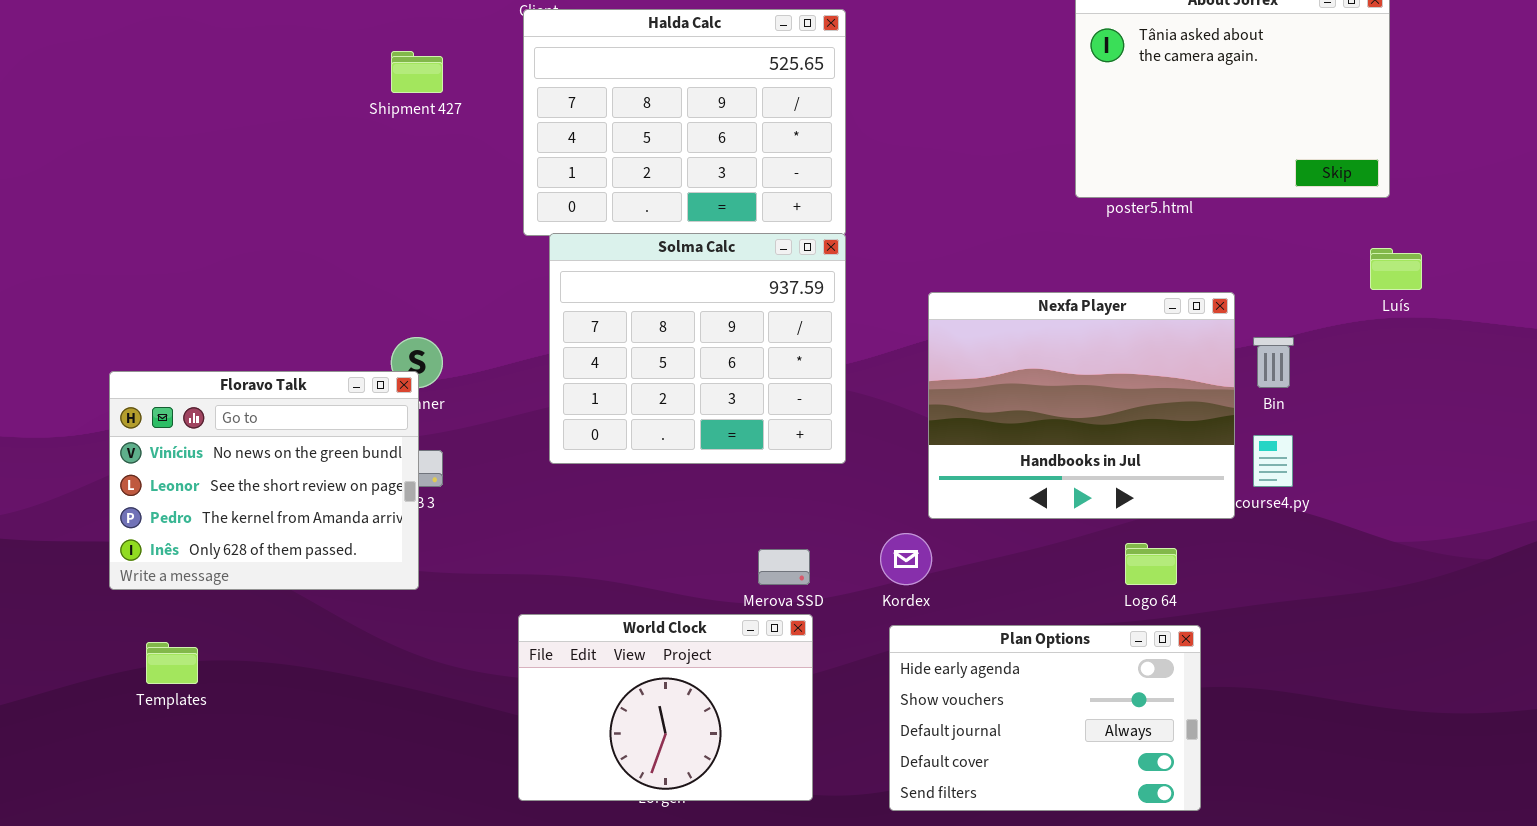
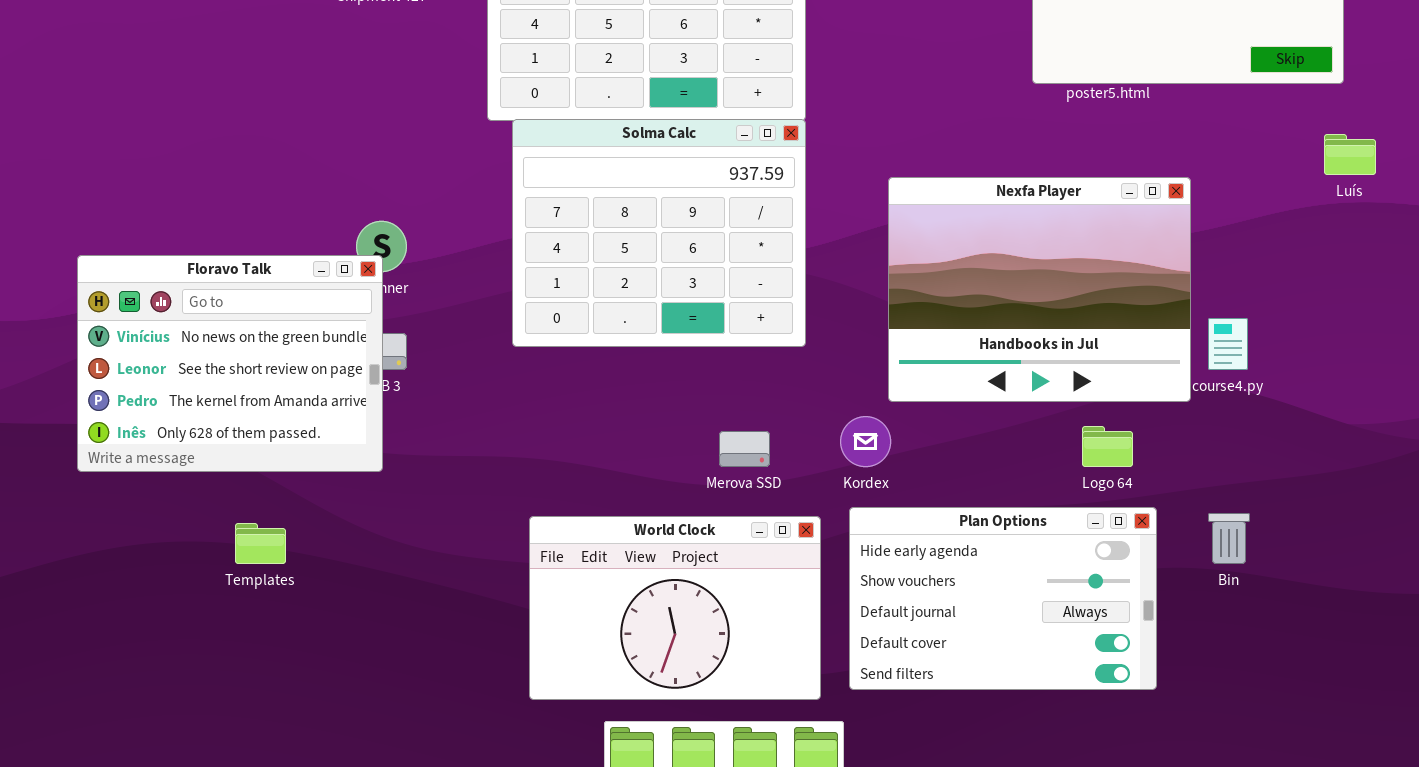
Bin: [1253,337,1294,388] -> [1208,513,1250,564], moved
World Clock: [518,614,813,801] -> [529,516,821,700], moved
Templates: [146,642,198,684] -> [235,523,286,564], moved

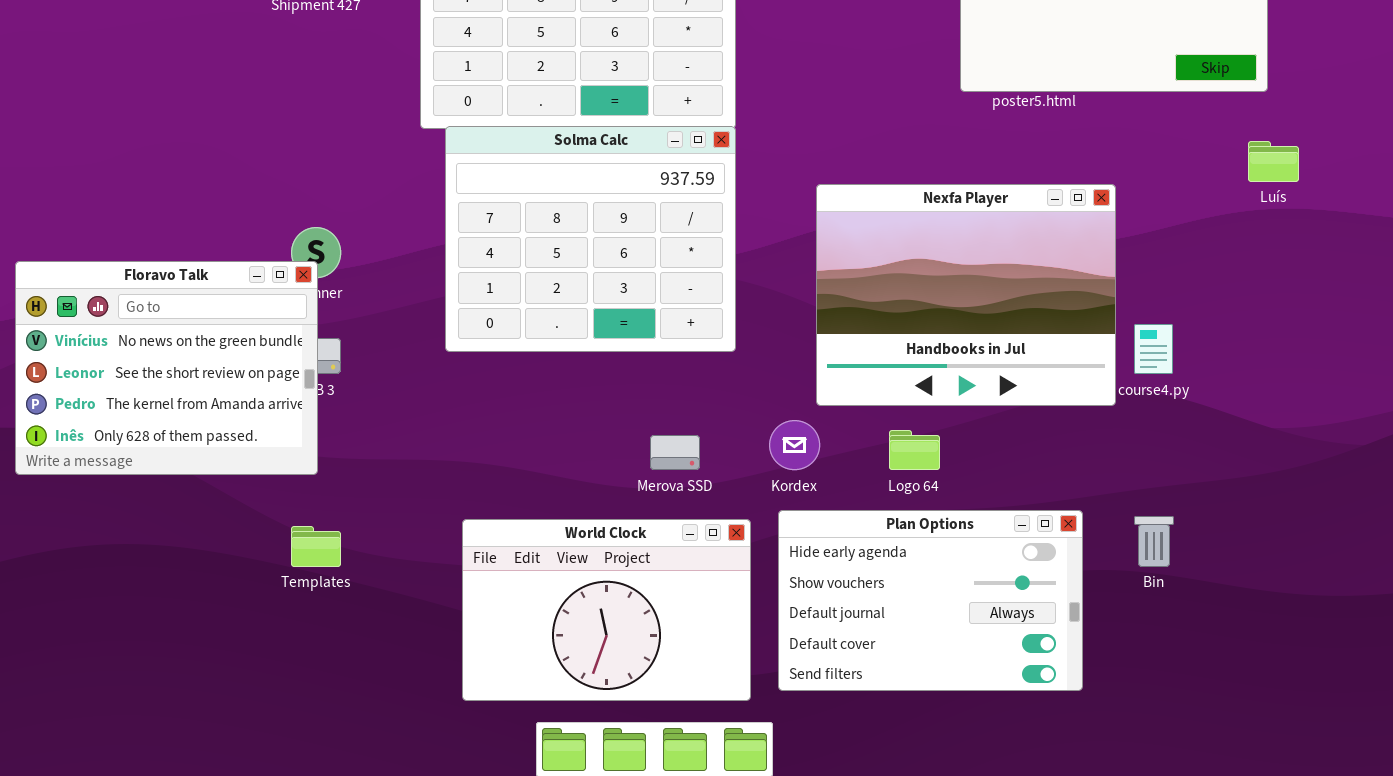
Logo 64: [1082,426,1133,467] -> [889,430,940,470], moved
Templates: [235,523,286,564] -> [291,526,341,567], moved

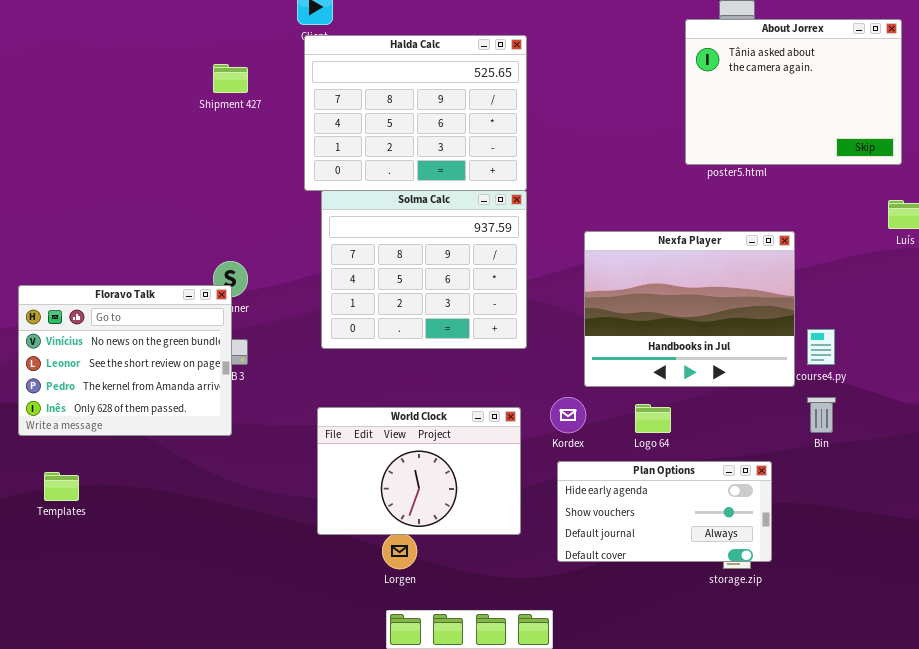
Plan Options: [778,510,1083,691] -> [557,461,772,562], resized
Bin: [1134,516,1174,567] -> [807,397,836,433], moved
World Clock: [462,519,751,701] -> [317,407,521,535], moved
Templates: [291,526,341,567] -> [44,472,79,501], moved

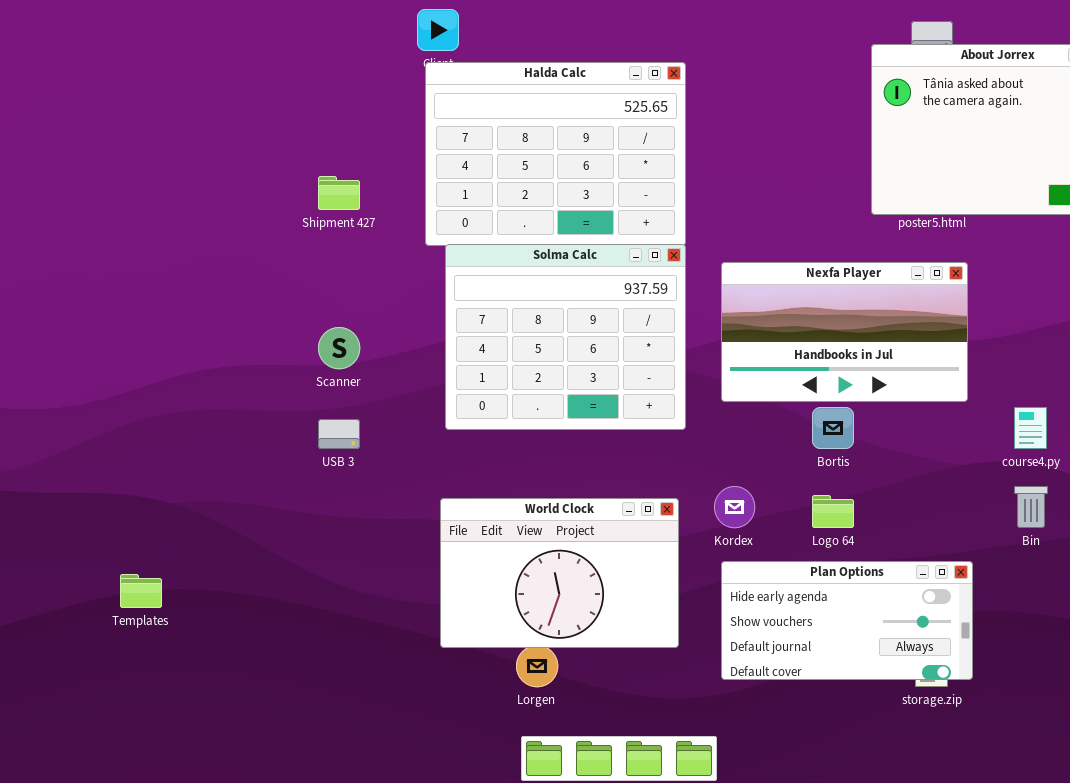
Shipment 427: [213,64,248,93] -> [318,176,360,210], moved
Nexfa Player: [584,231,795,387] -> [721,262,968,402], moved, resized
Floravo Talk: [18,285,232,436] -> none, closed

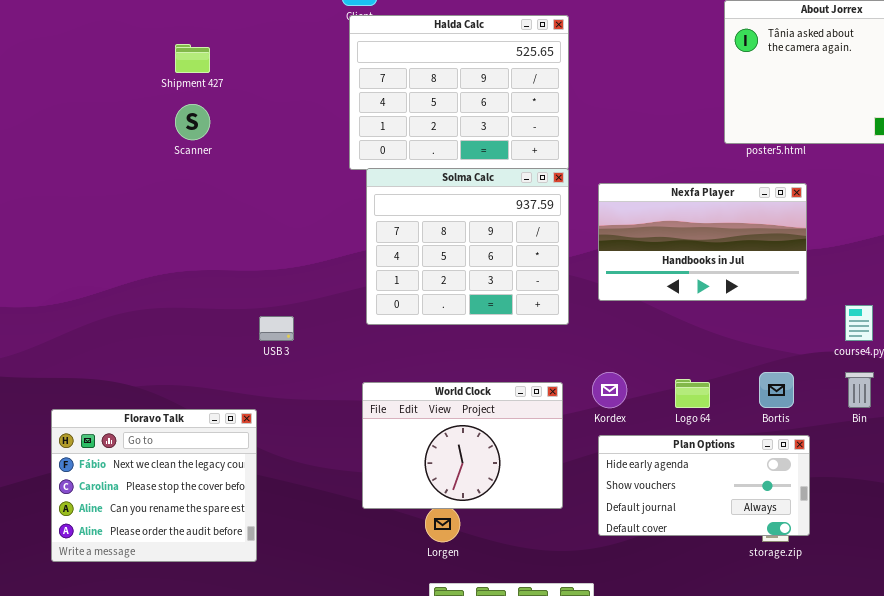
Shipment 427: [318,176,360,210] -> [175,44,210,73], moved
Scanner: [318,327,360,369] -> [175,104,210,140], moved
Bortis: [812,407,854,449] -> [759,372,794,408], moved
Floravo Talk: none -> [51,409,257,562], opened

